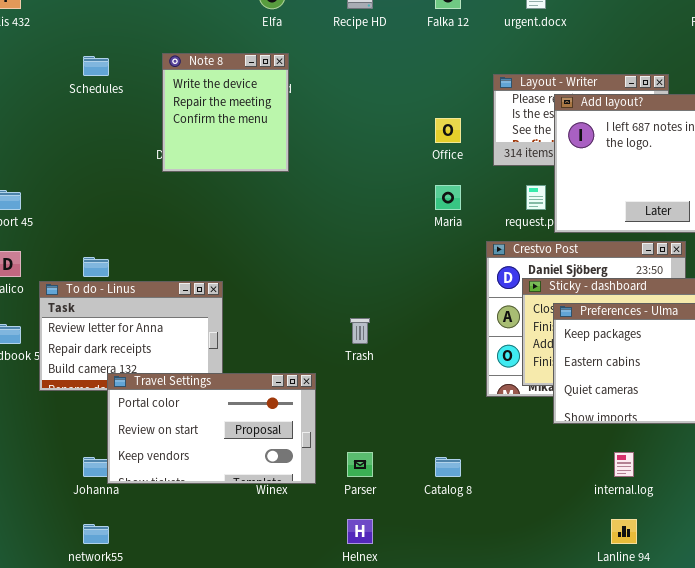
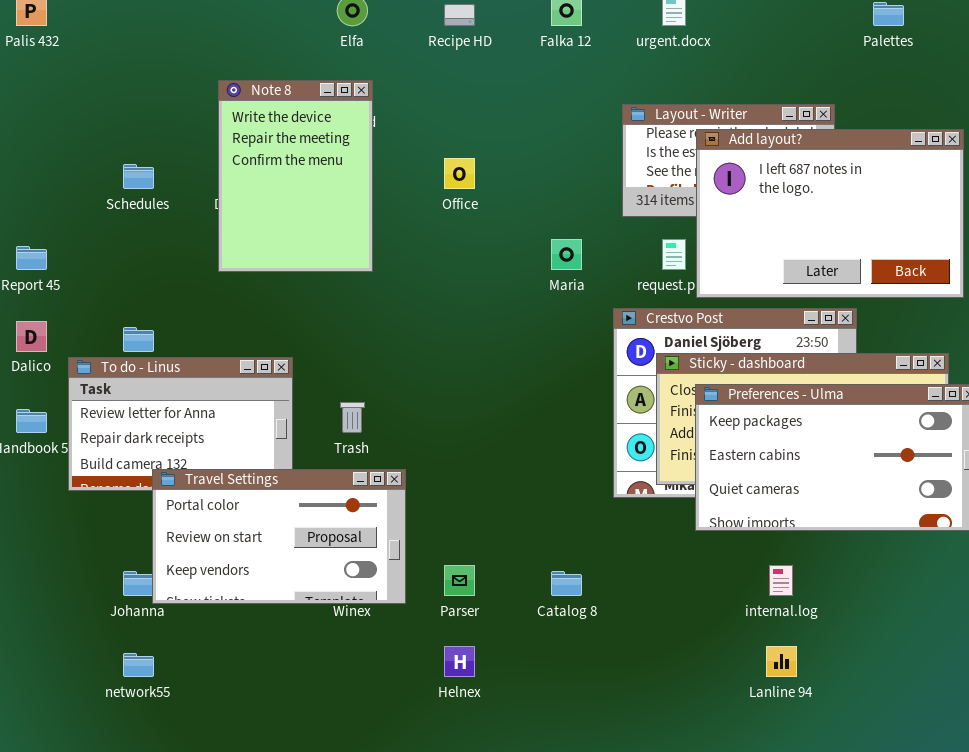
Note 8: [162,53,289,172] -> [218,80,373,272], resized
Schedules: [83,56,109,76] -> [123,164,154,189], moved
Office: [435,118,461,143] -> [444,158,475,189], moved
Trash: [350,318,370,344] -> [340,402,365,433], moved

